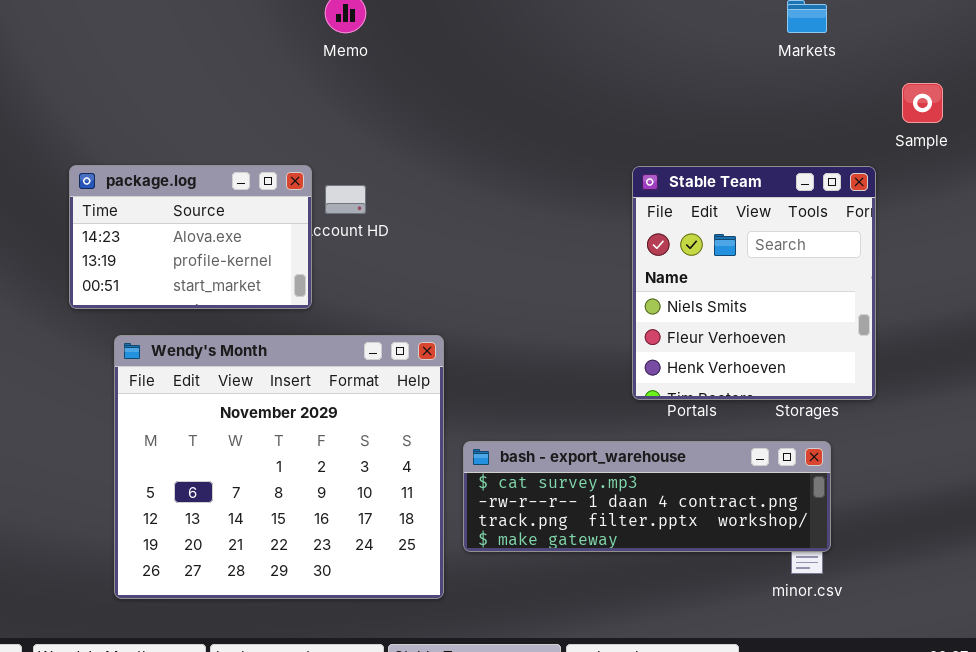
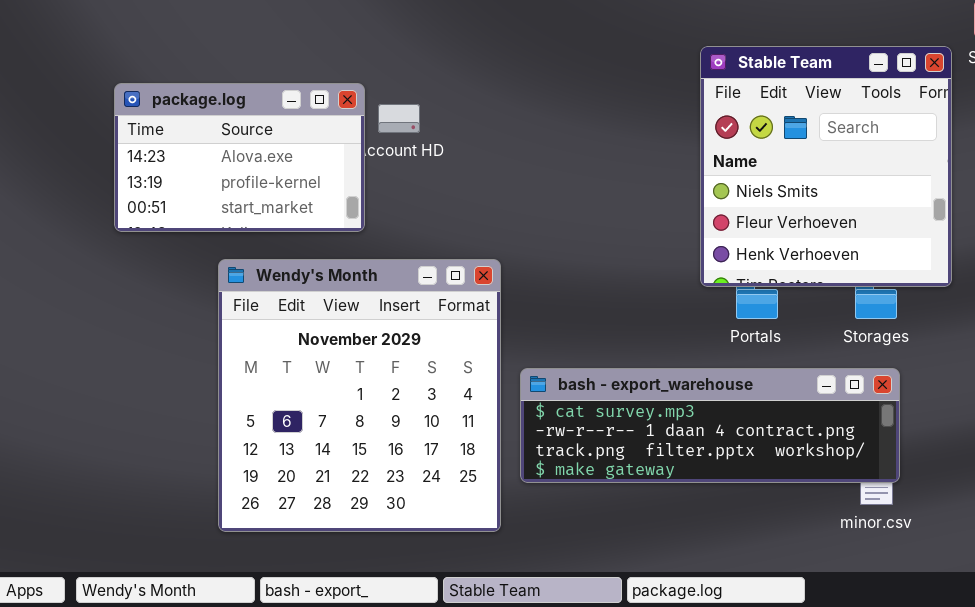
Stable Team: [632,166,876,400] -> [700,46,952,287], moved
Wendy's Month: [114,335,444,599] -> [218,259,501,532], resized

